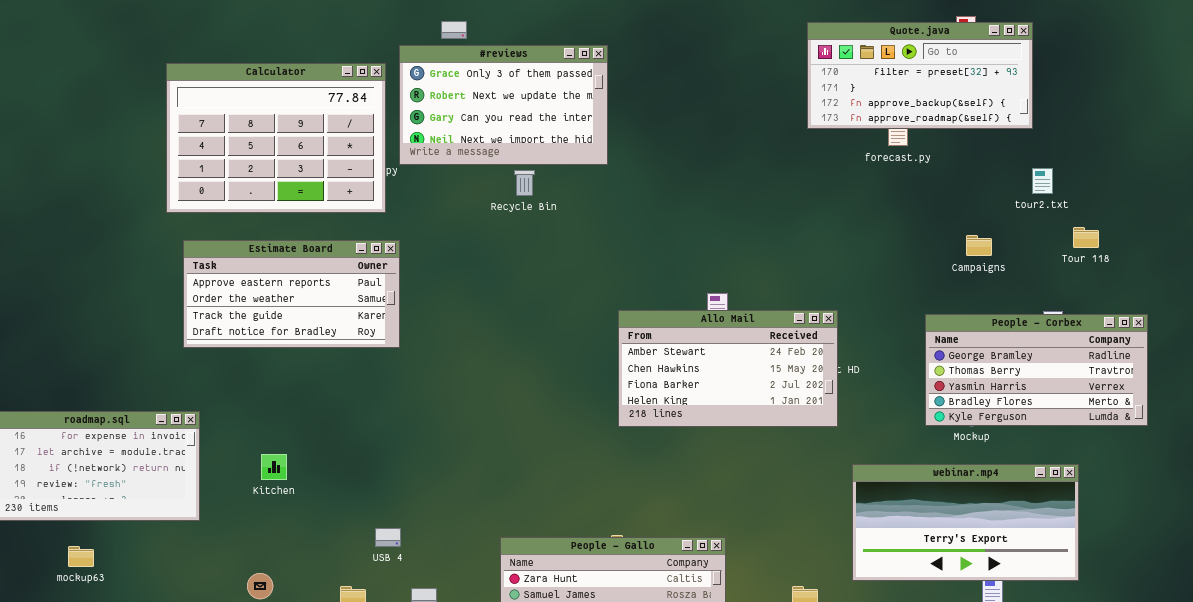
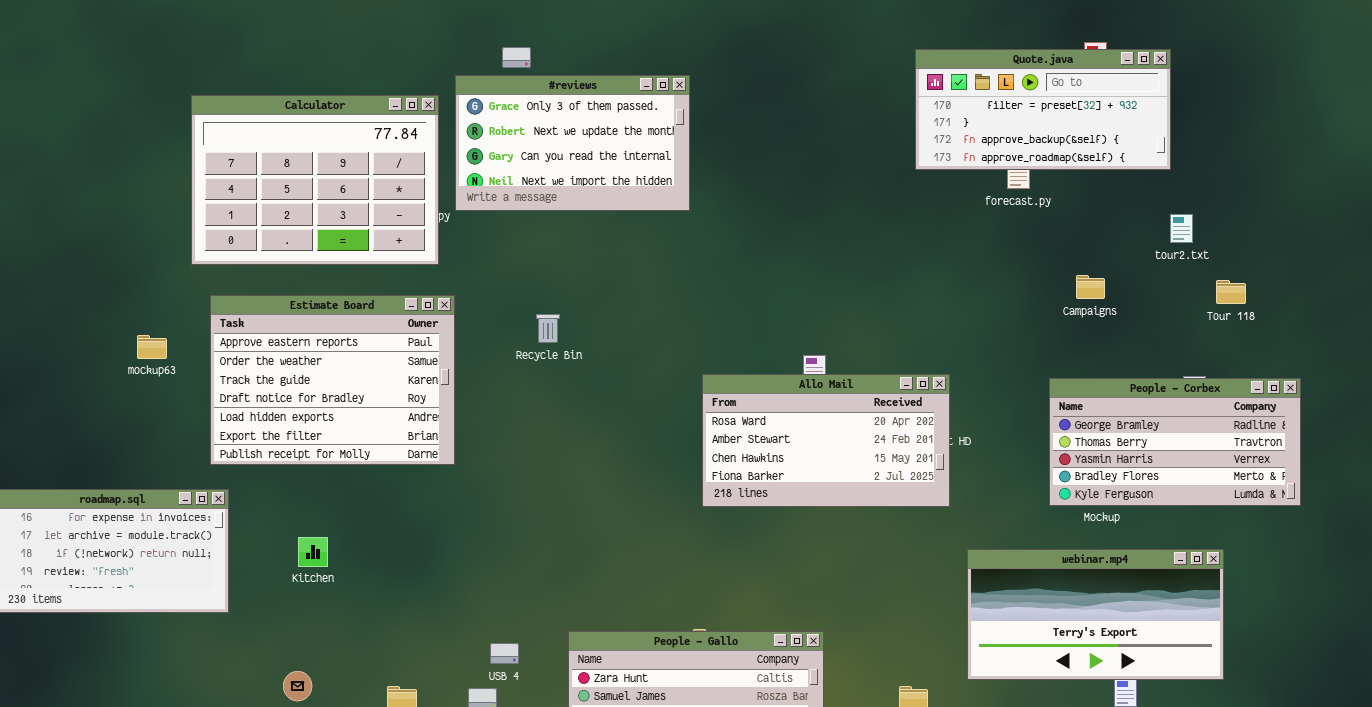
Recycle Bin: [514,170,535,196] -> [536,314,560,343], moved
Campaigns: [966,235,992,256] -> [1076,275,1105,299], moved
Estimate Board: [183,240,400,348] -> [210,295,455,465], resized
Allo Mail: [618,310,838,427] -> [702,374,950,507], scrolled up 1 row
USB 4: [375,528,401,547] -> [490,643,519,664], moved
mockup63: [68,546,94,567] -> [137,335,167,359], moved

